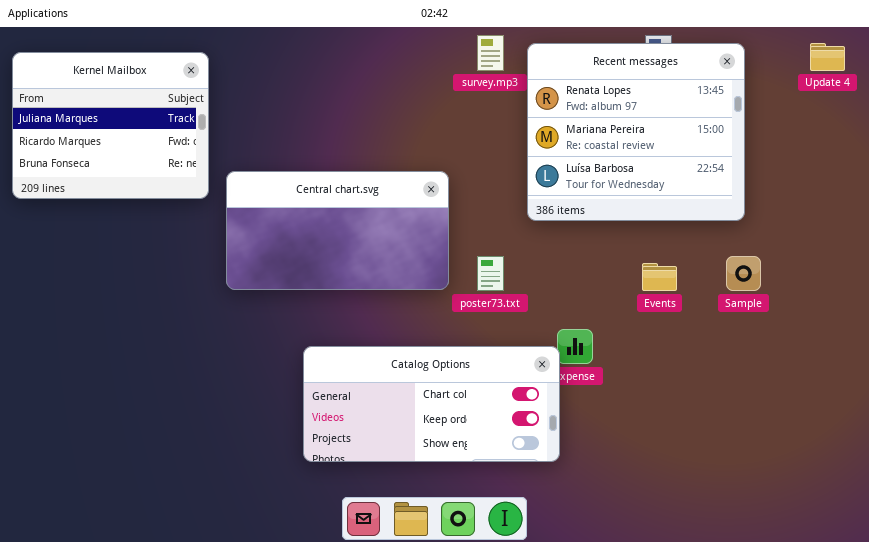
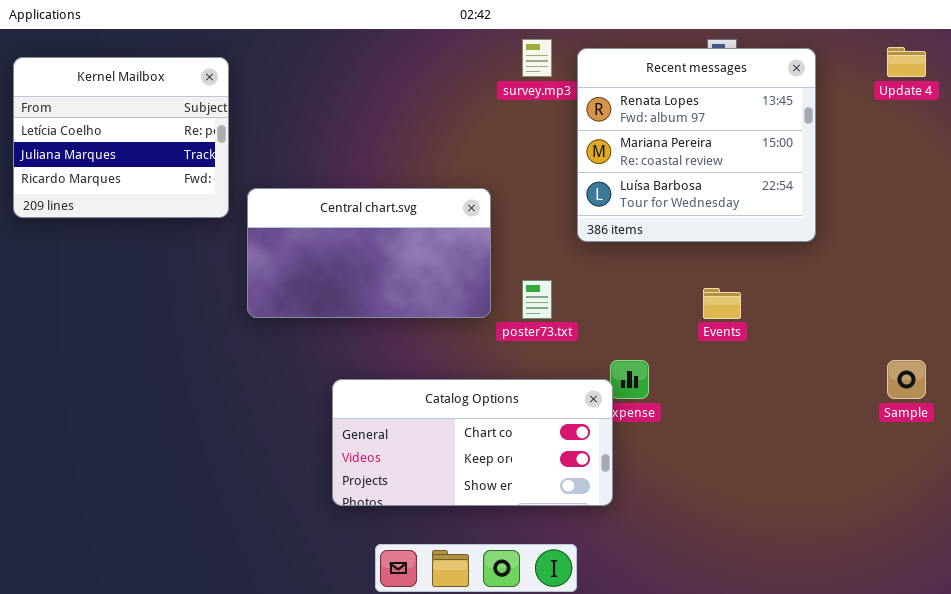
Kernel Mailbox: [12,52,209,199] -> [13,57,229,218], scrolled up 1 row
Sample: [726,256,761,291] -> [887,360,926,399], moved

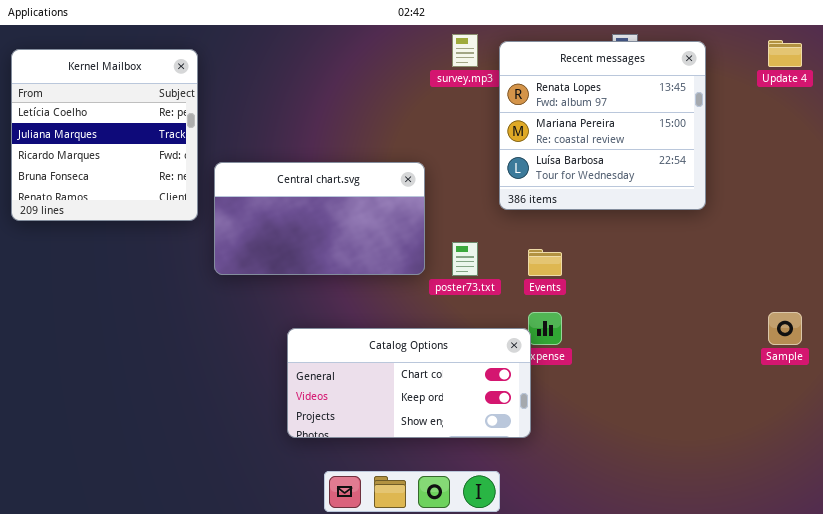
Kernel Mailbox: [13,57,229,218] -> [11,49,198,221], resized
Events: [703,288,741,319] -> [528,249,562,276], moved

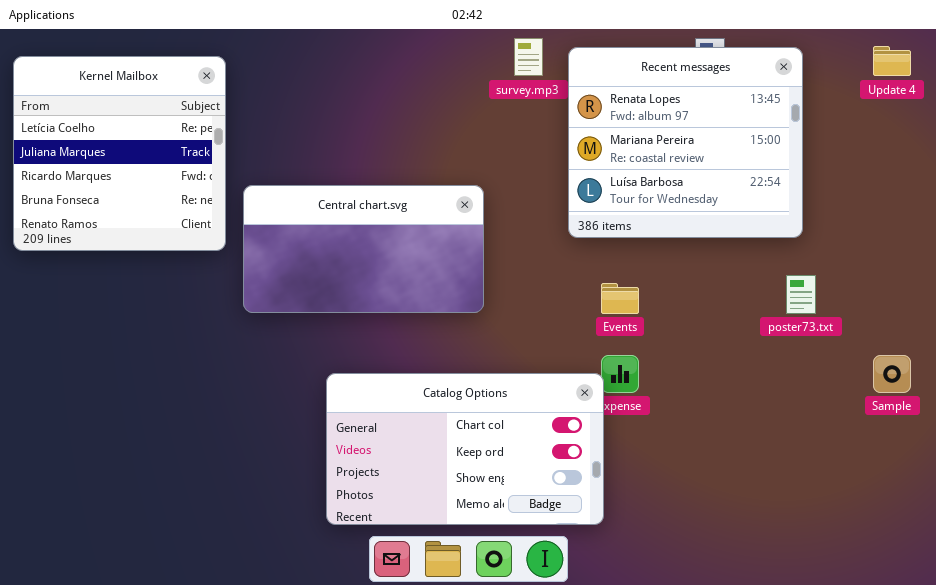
poster73.txt: [452,242,478,276] -> [786,275,816,314], moved
Catalog Options: [287,328,531,438] -> [326,373,604,525], resized

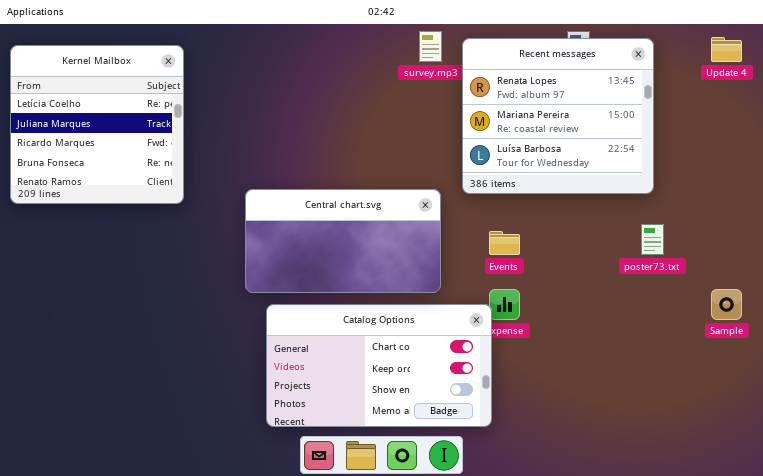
Central chart.svg: [243,185,484,313] -> [245,189,441,293], moved

